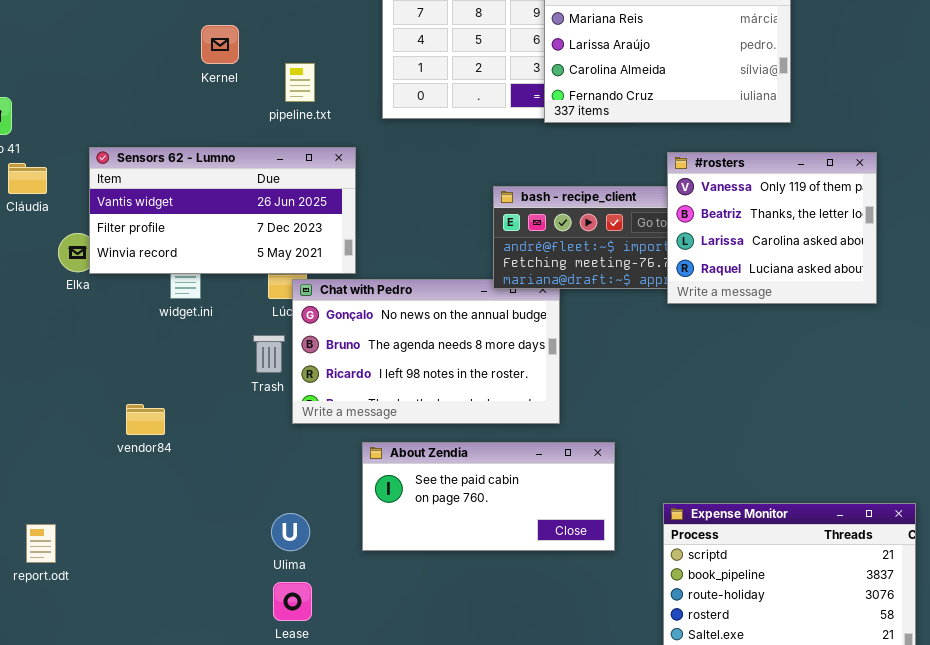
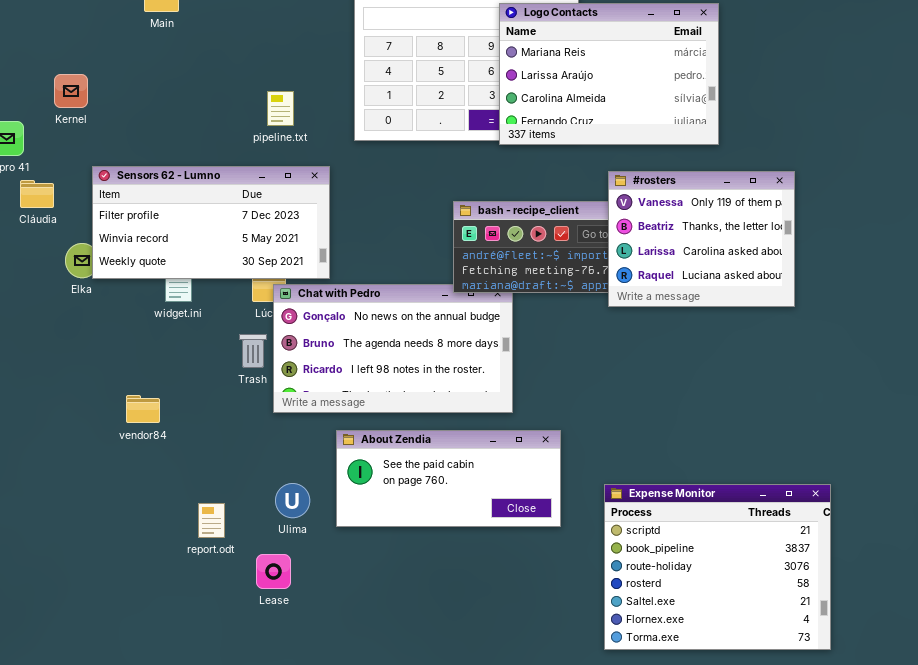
Kernel: [201,25,239,64] -> [54,74,88,108], moved
Sensors 62 - Lumno: [89,147,356,274] -> [92,166,330,279], scrolled down 1 row
Ulima: [271,513,310,551] -> [275,483,310,518], moved
report.odt: [26,524,56,563] -> [198,503,225,538], moved

